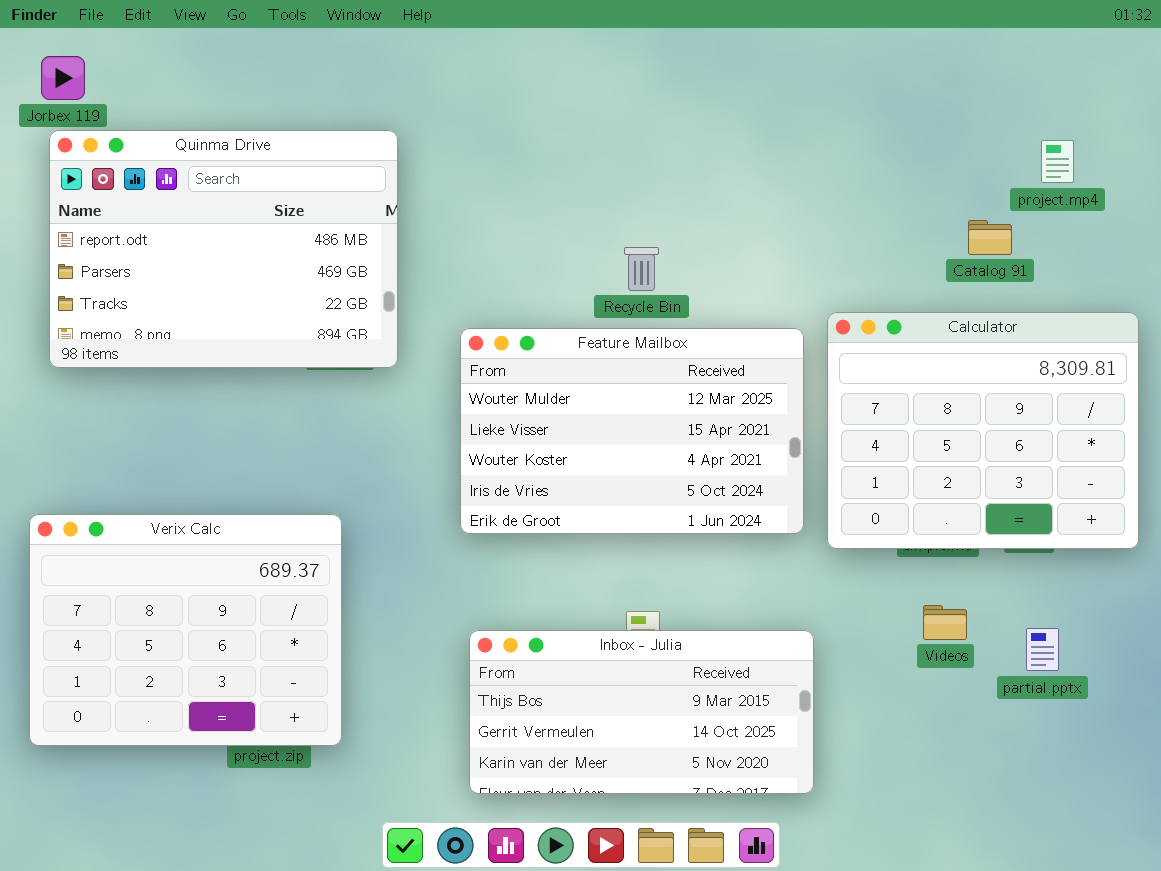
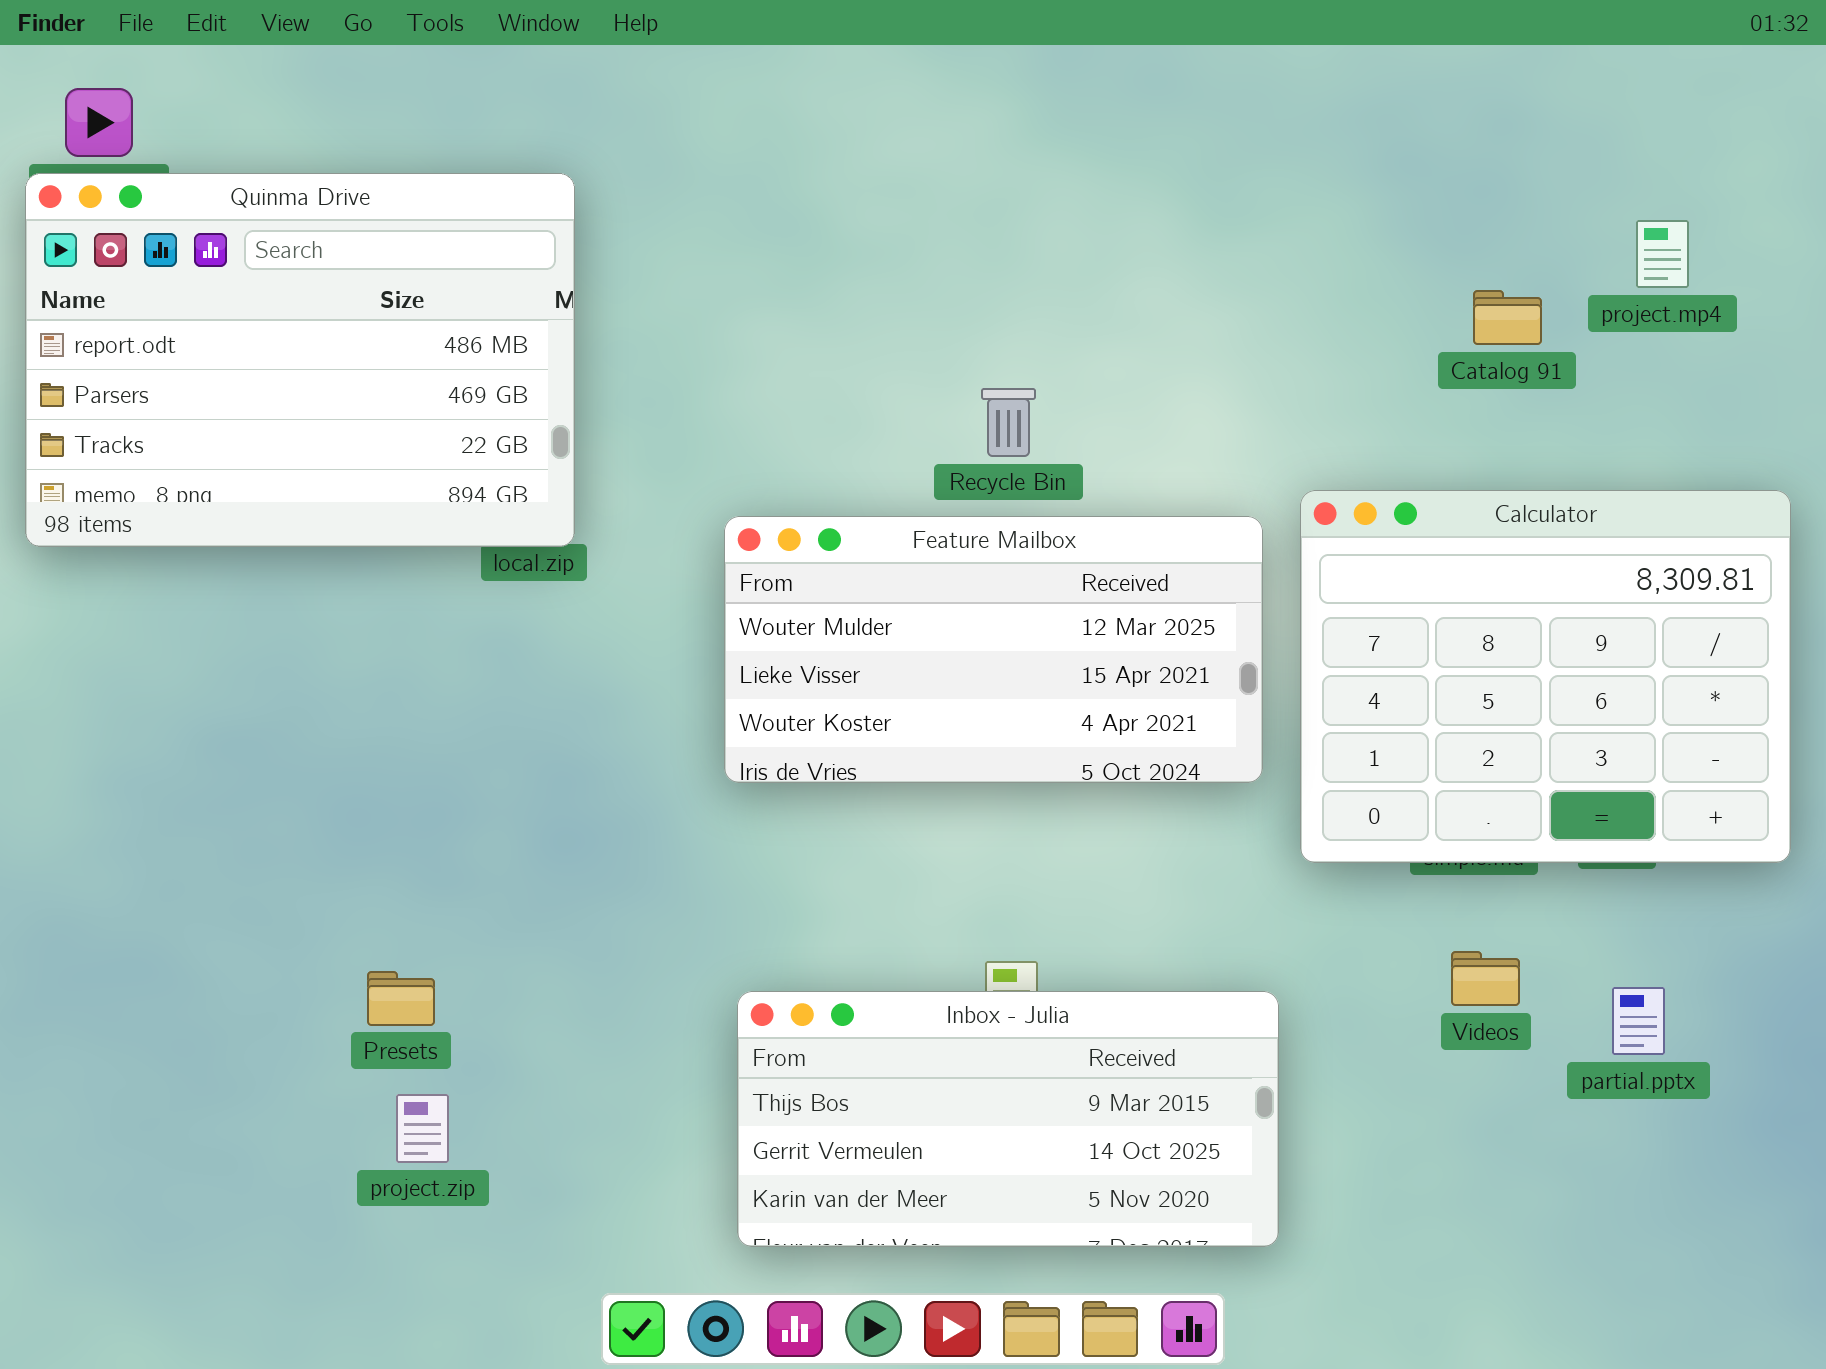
Quinma Drive: [49,130,398,368] -> [25,173,575,547], moved
Catalog 91: [968,220,1012,255] -> [1473,290,1542,345], moved
Feature Mailbox: [460,328,804,534] -> [724,516,1263,783], resized
Verix Calc: [29,514,342,746] -> none, closed

